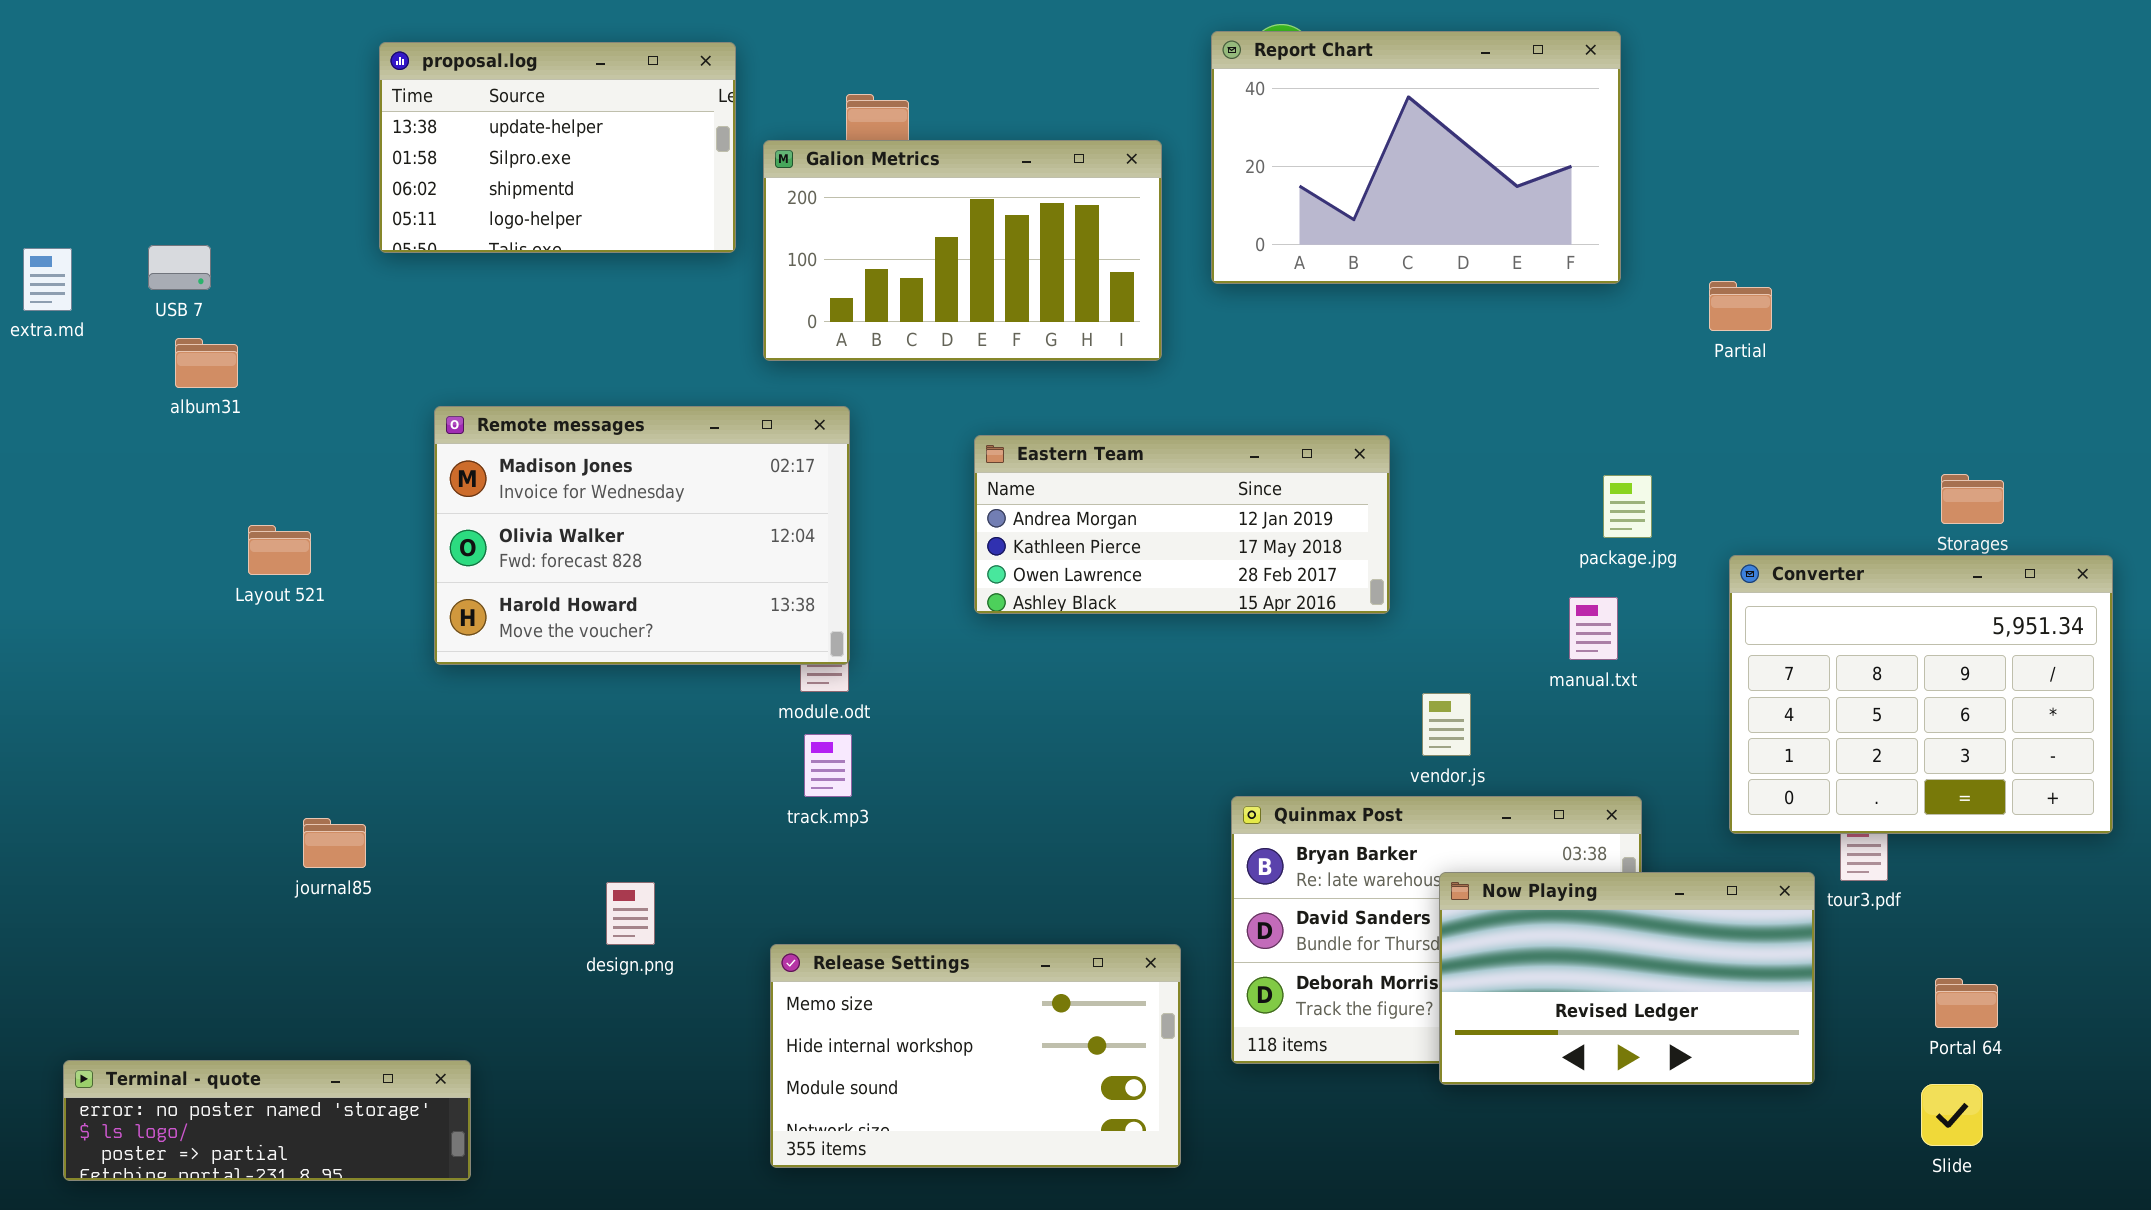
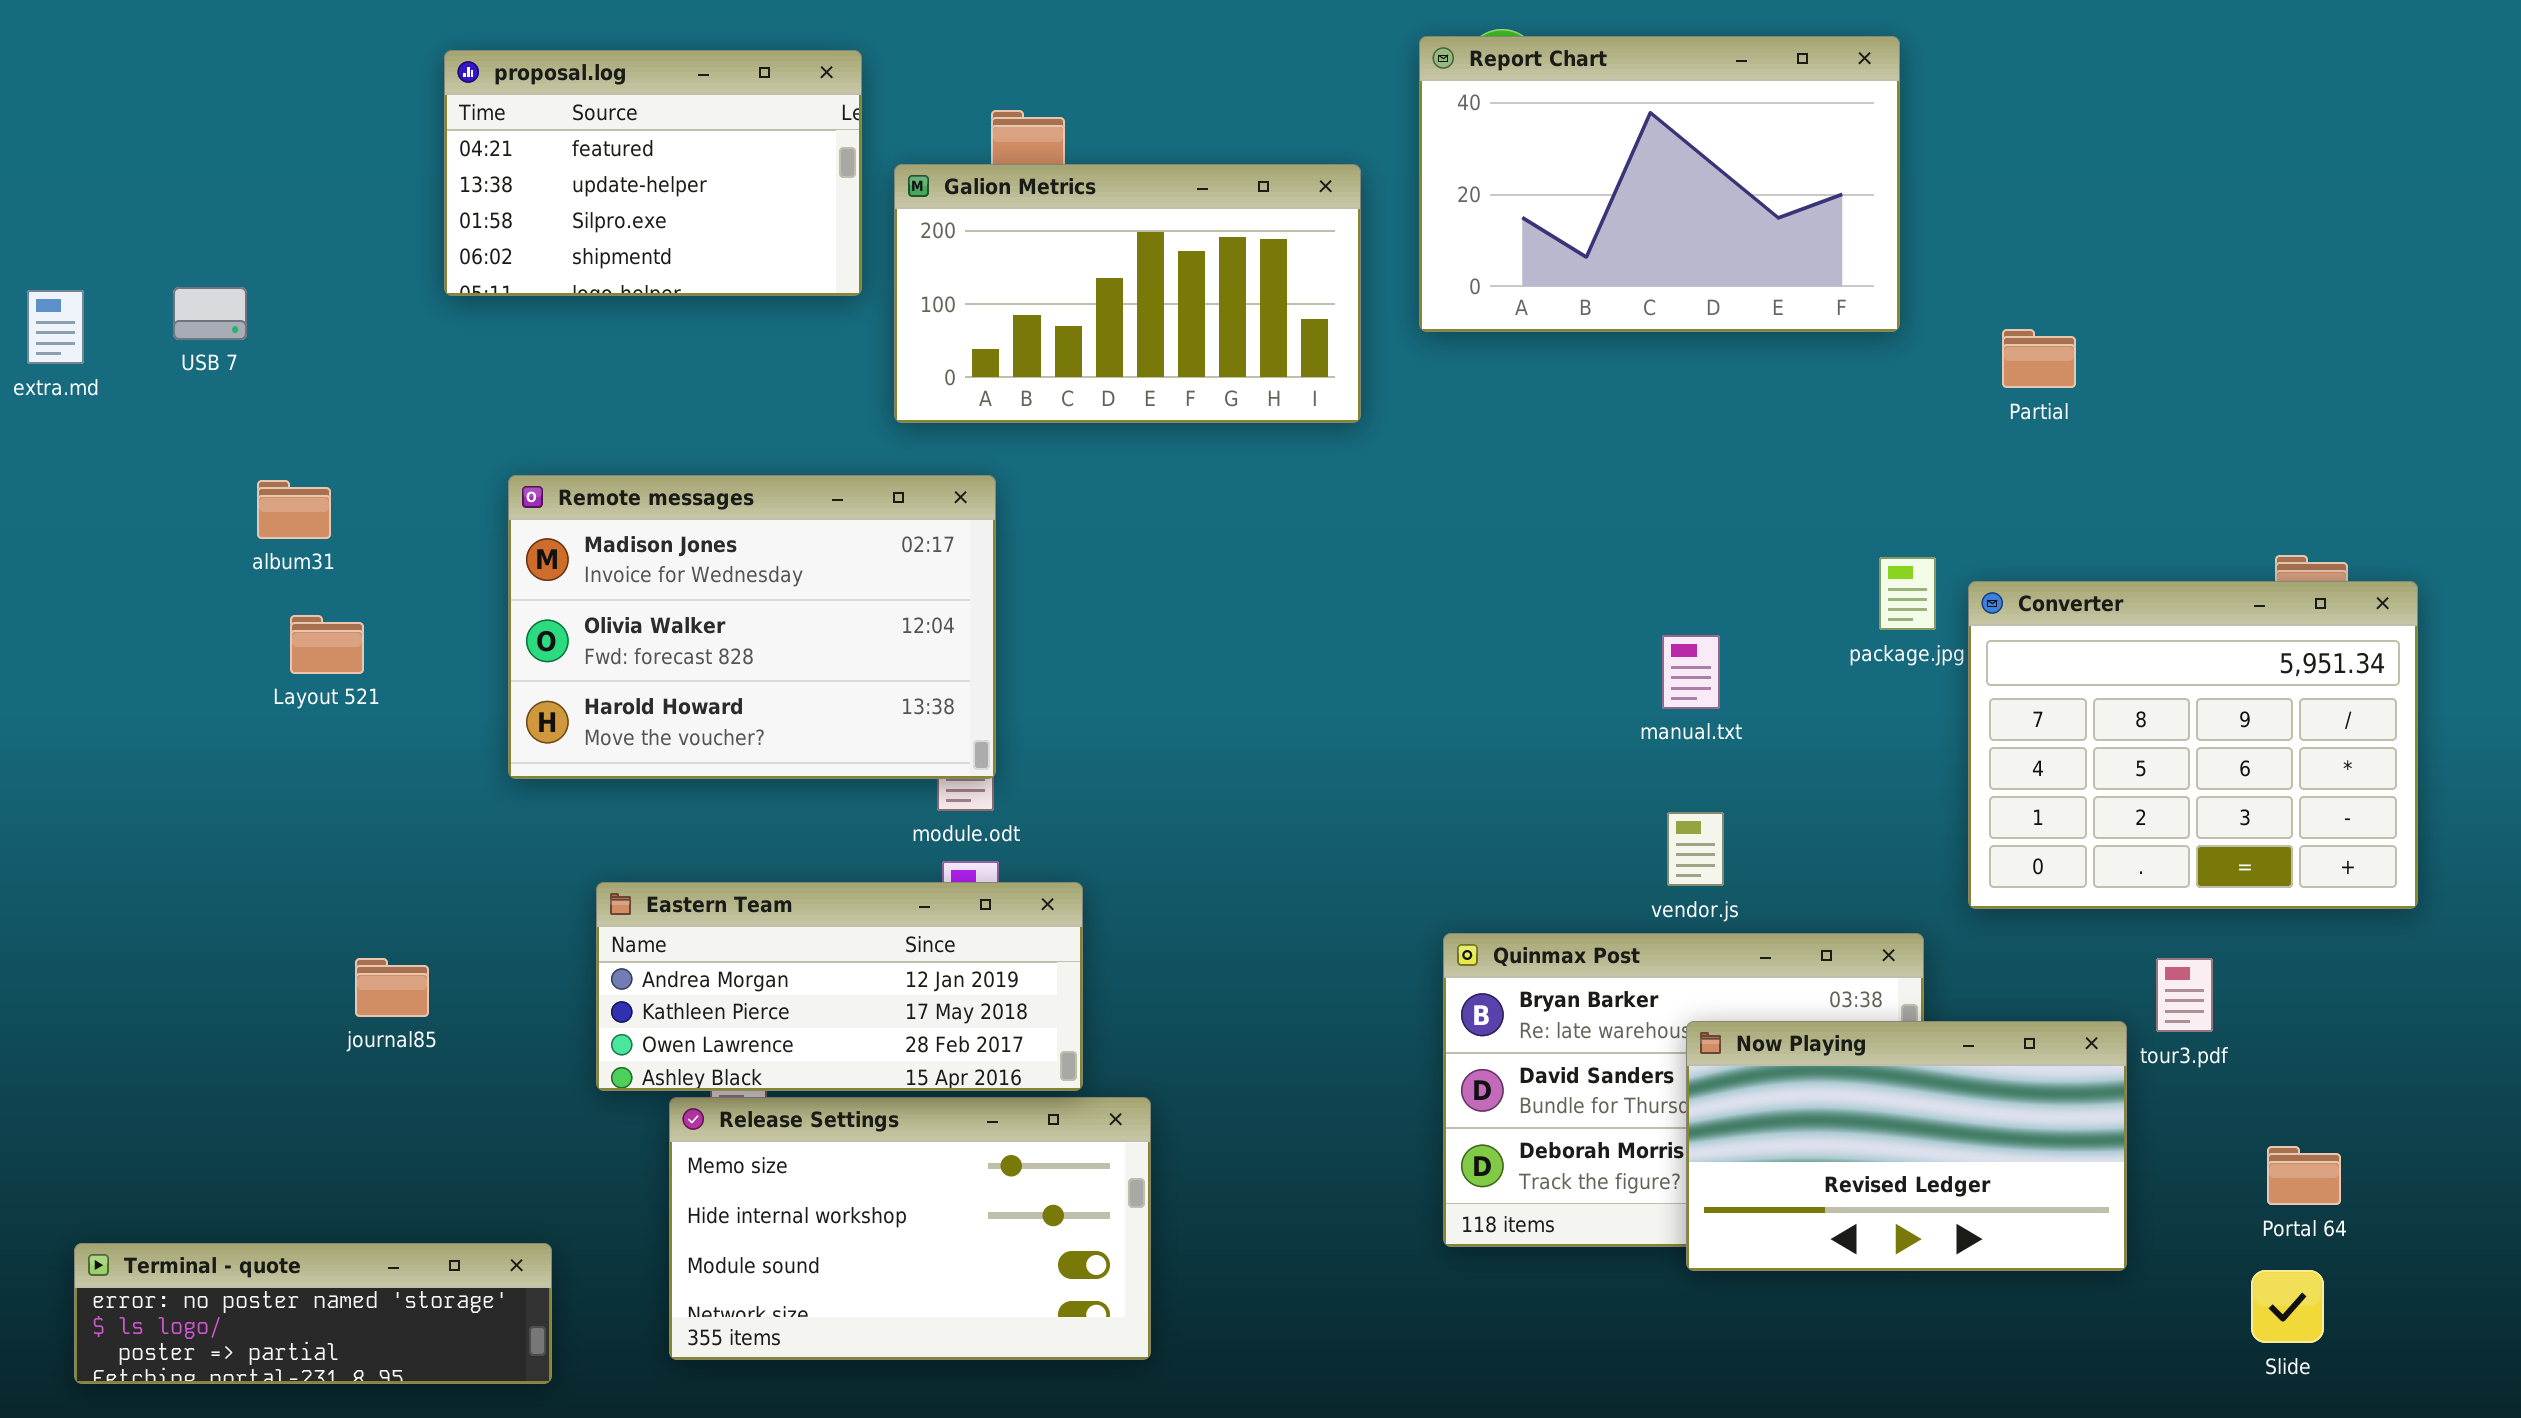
proposal.log: [379,42,736,253] -> [444,50,862,296], scrolled up 1 row
album31: [175,338,238,388] -> [257,480,331,539], moved
Eastern Team: [974,435,1390,614] -> [596,882,1083,1091], moved
Converter: [1729,555,2113,834] -> [1968,581,2418,909], moved
manual.txt: [1569,597,1618,660] -> [1662,635,1720,709], moved
Release Settings: [770,944,1181,1168] -> [669,1097,1151,1360], moved

